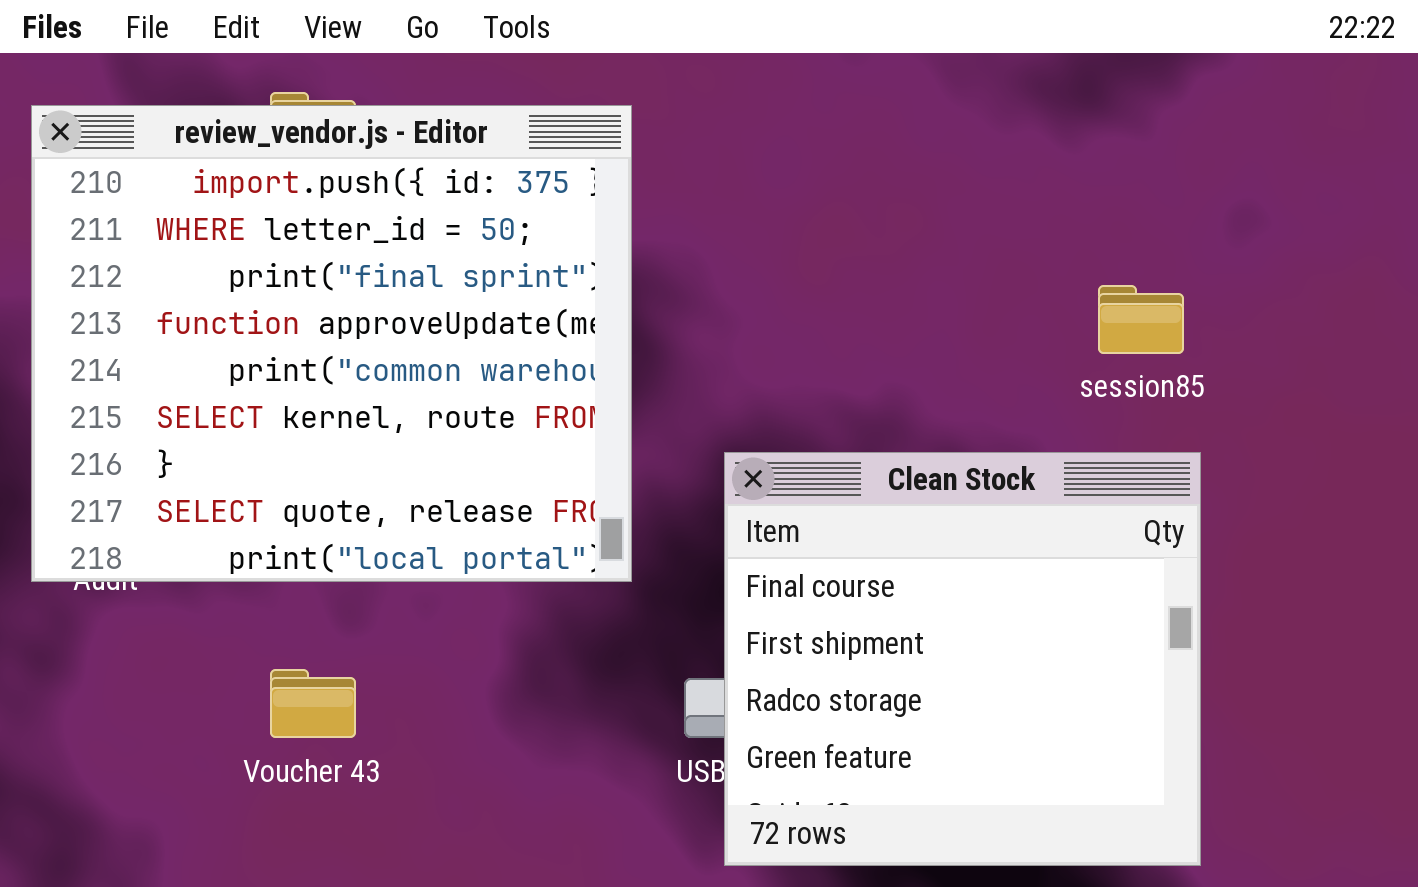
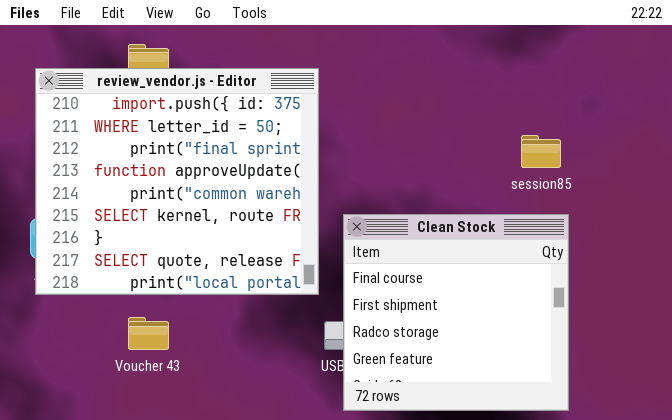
review_vendor.js - Editor: [31,105,632,582] -> [35,68,319,295], moved

